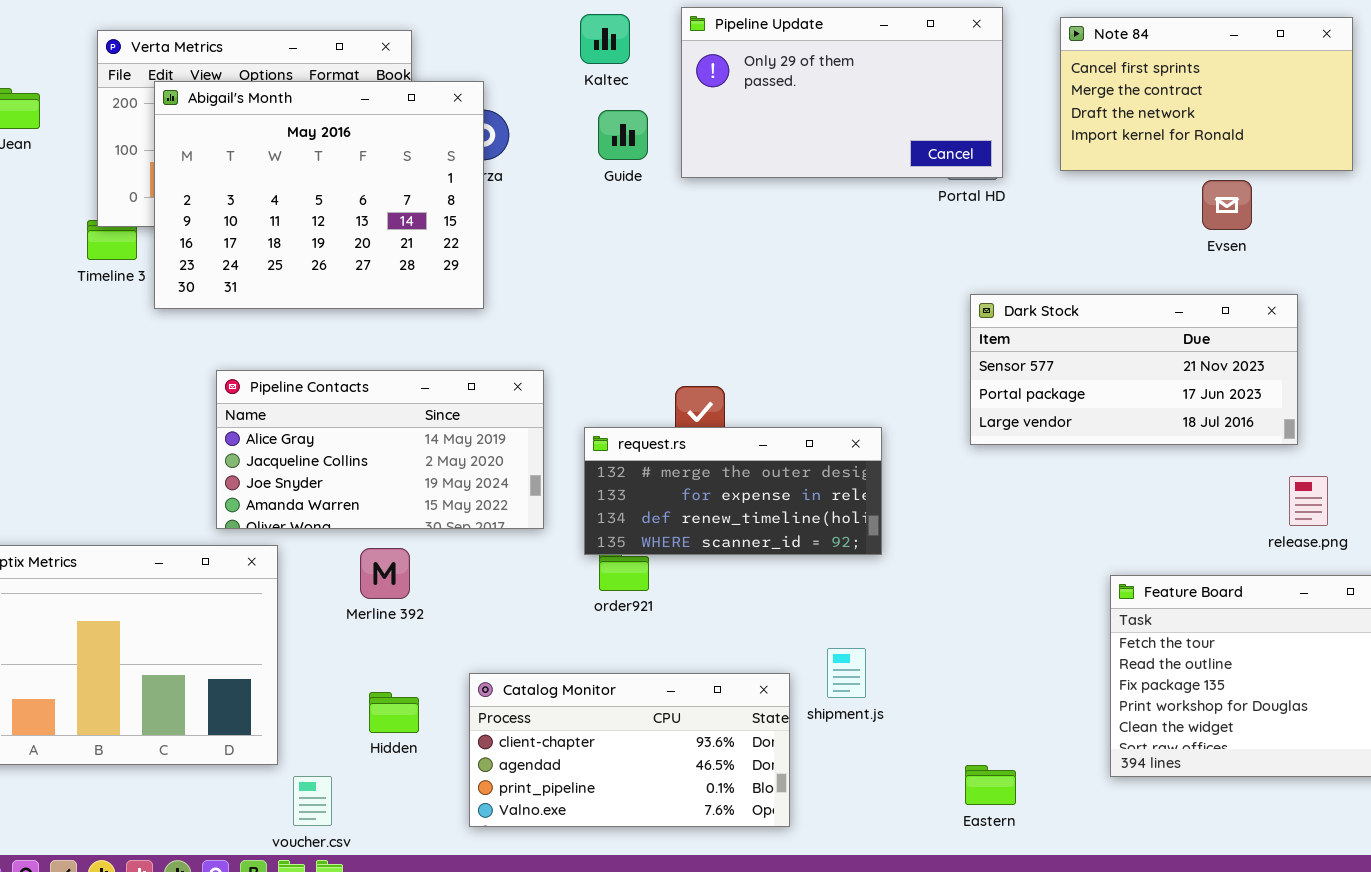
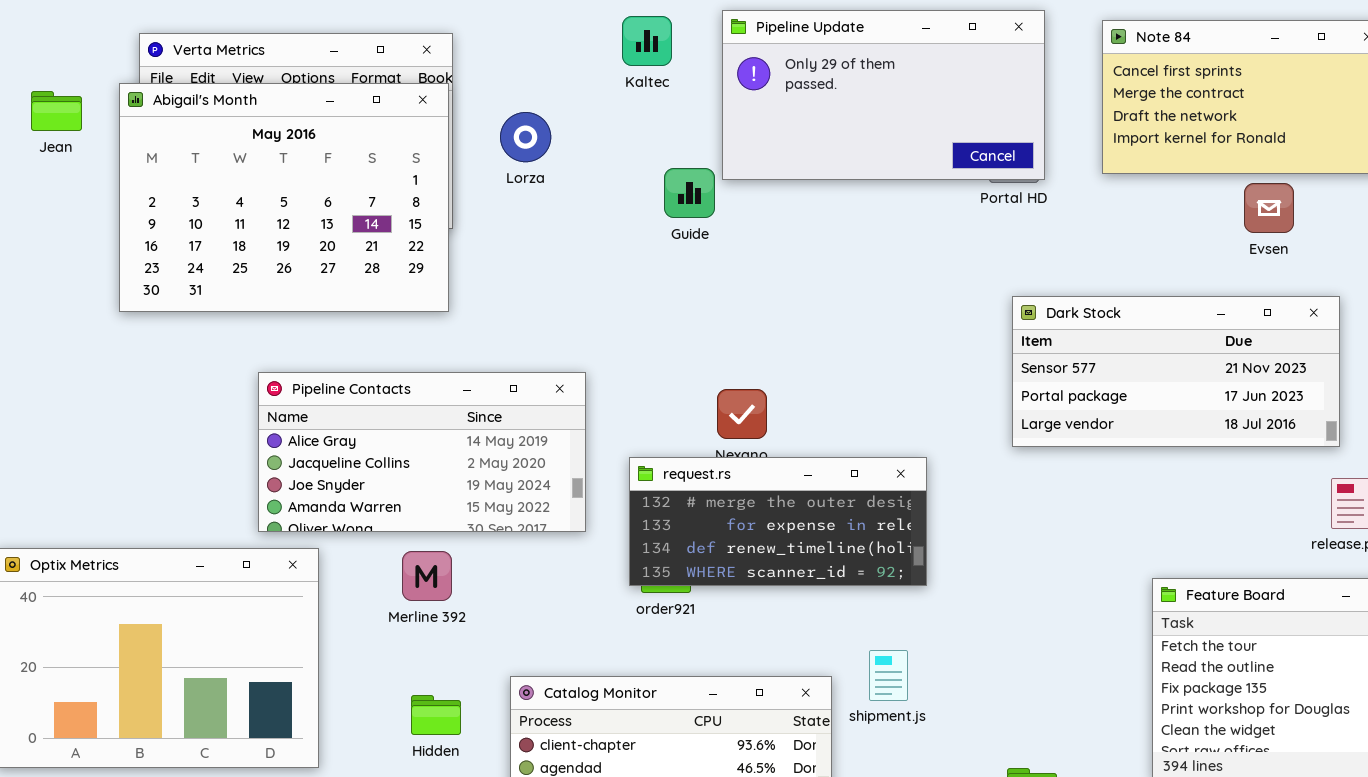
Abigail's Month: [154,81,484,309] -> [119,83,449,312], moved
Guide: [598,110,648,160] -> [664,168,715,218], moved
request.rs: [584,427,882,555] -> [629,457,927,586], moved

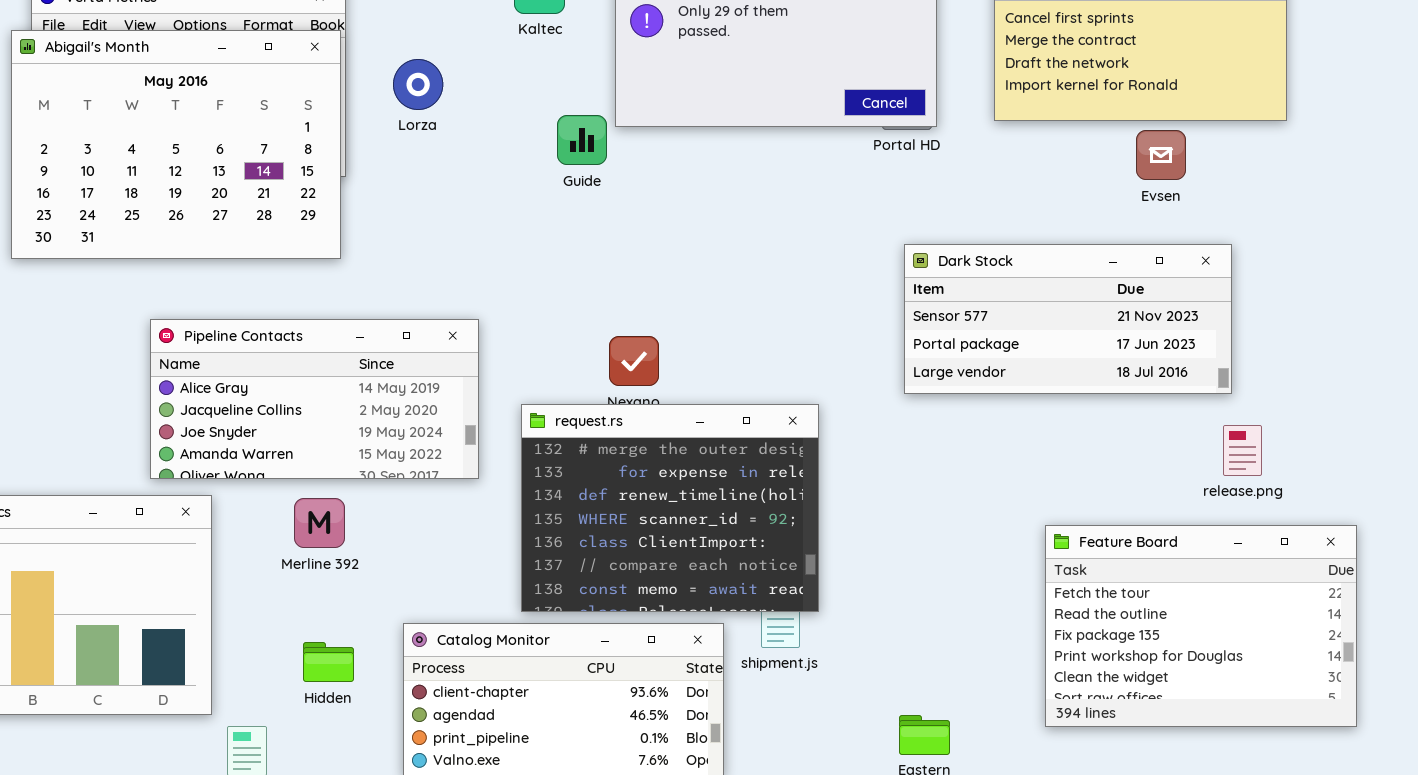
request.rs: [629,457,927,586] -> [521,404,819,612], resized

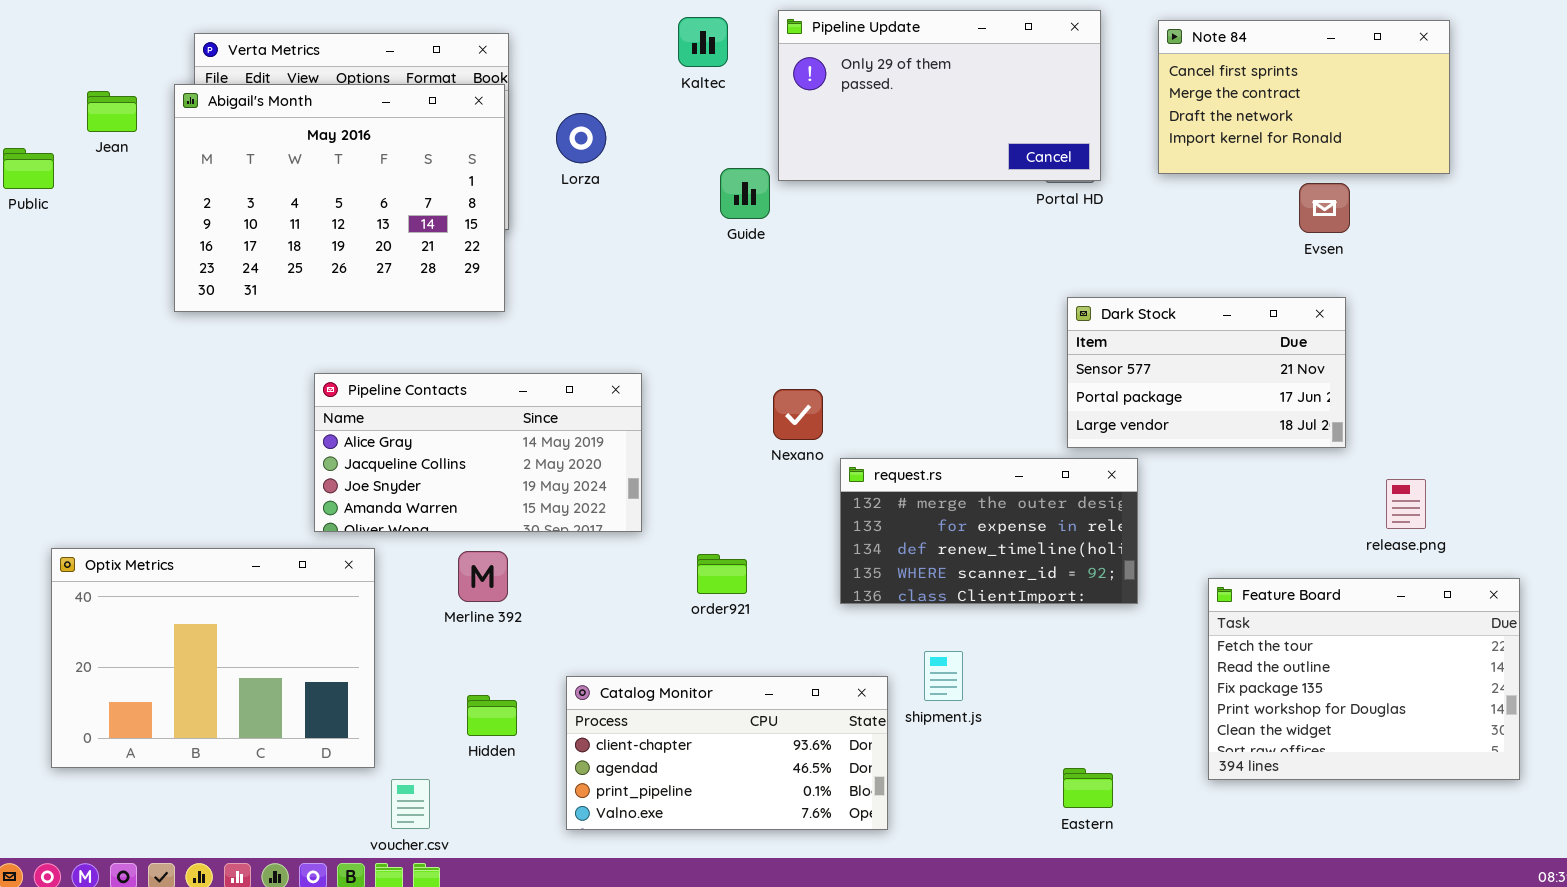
Dark Stock: [904,244,1232,394] -> [1067,297,1346,448], resized
request.rs: [521,404,819,612] -> [840,458,1138,604], moved, resized

